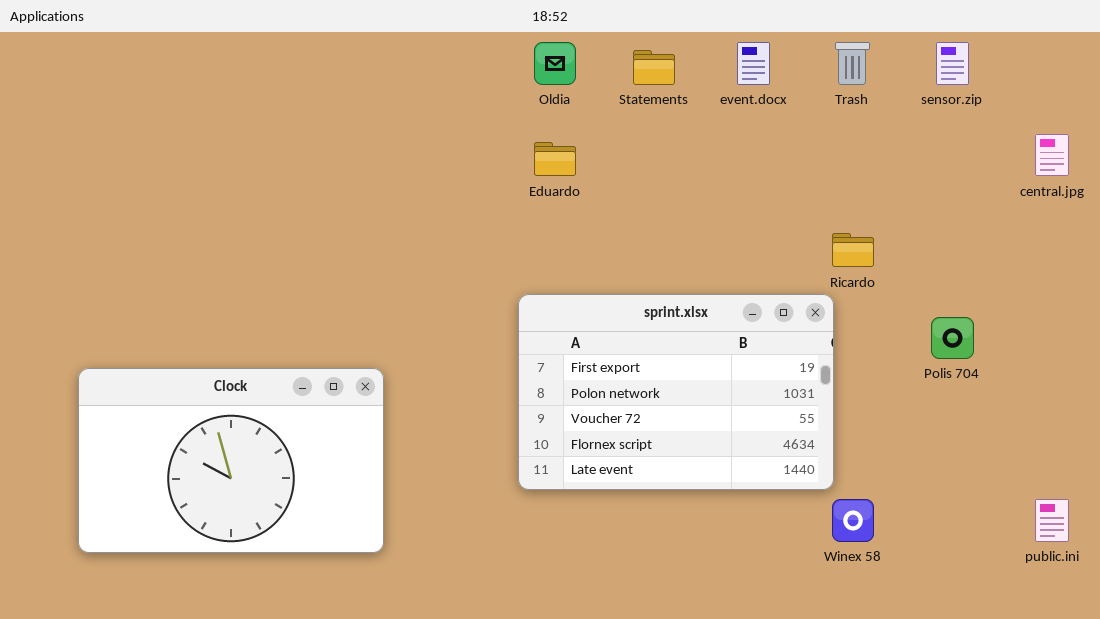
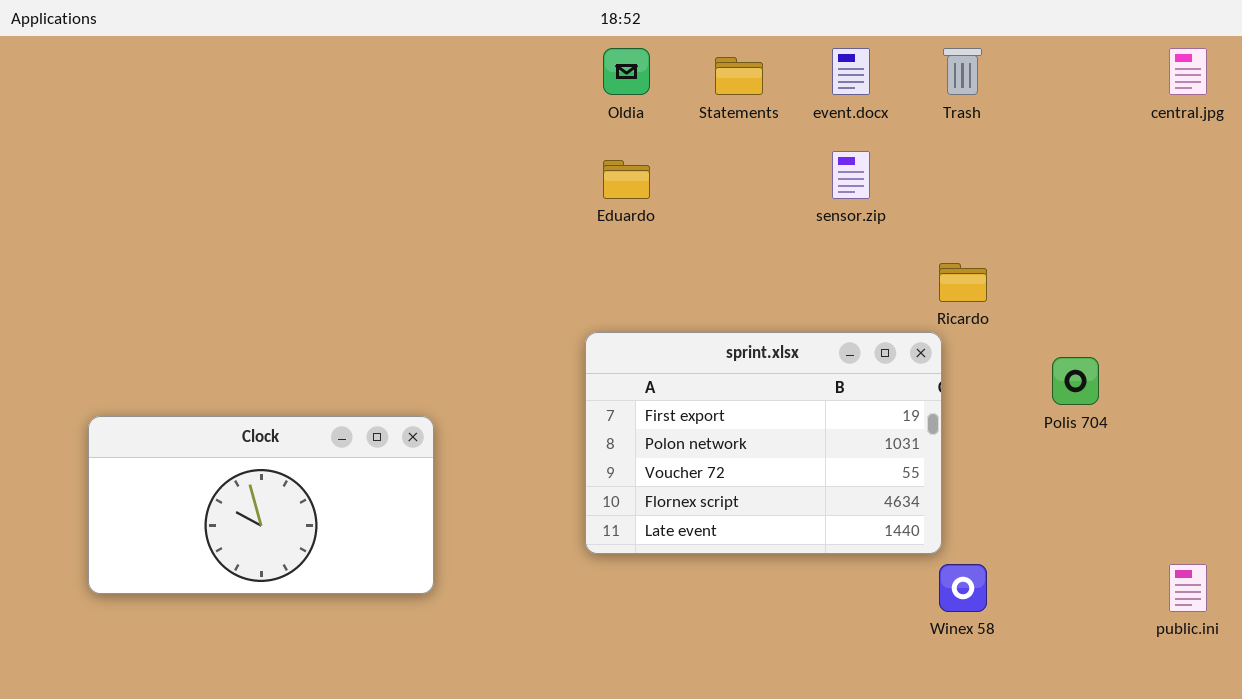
sensor.zip: [936,42,969,85] -> [832,151,870,199], moved
central.jpg: [1035,134,1069,176] -> [1169,48,1207,95], moved
Clock: [78,368,384,553] -> [88,416,434,594], resized

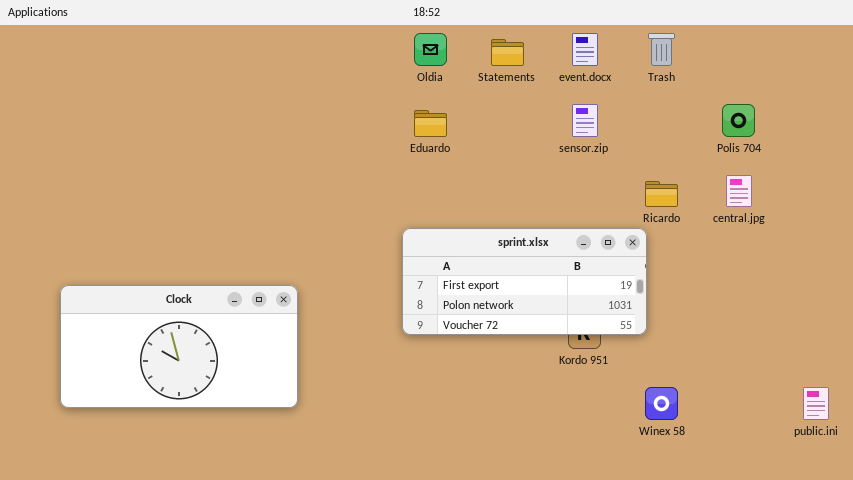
central.jpg: [1169,48,1207,95] -> [726,175,752,207], moved
sprint.xlsx: [585,332,942,554] -> [402,228,647,335], resized
Polis 704: [1052,357,1099,405] -> [722,104,755,137], moved

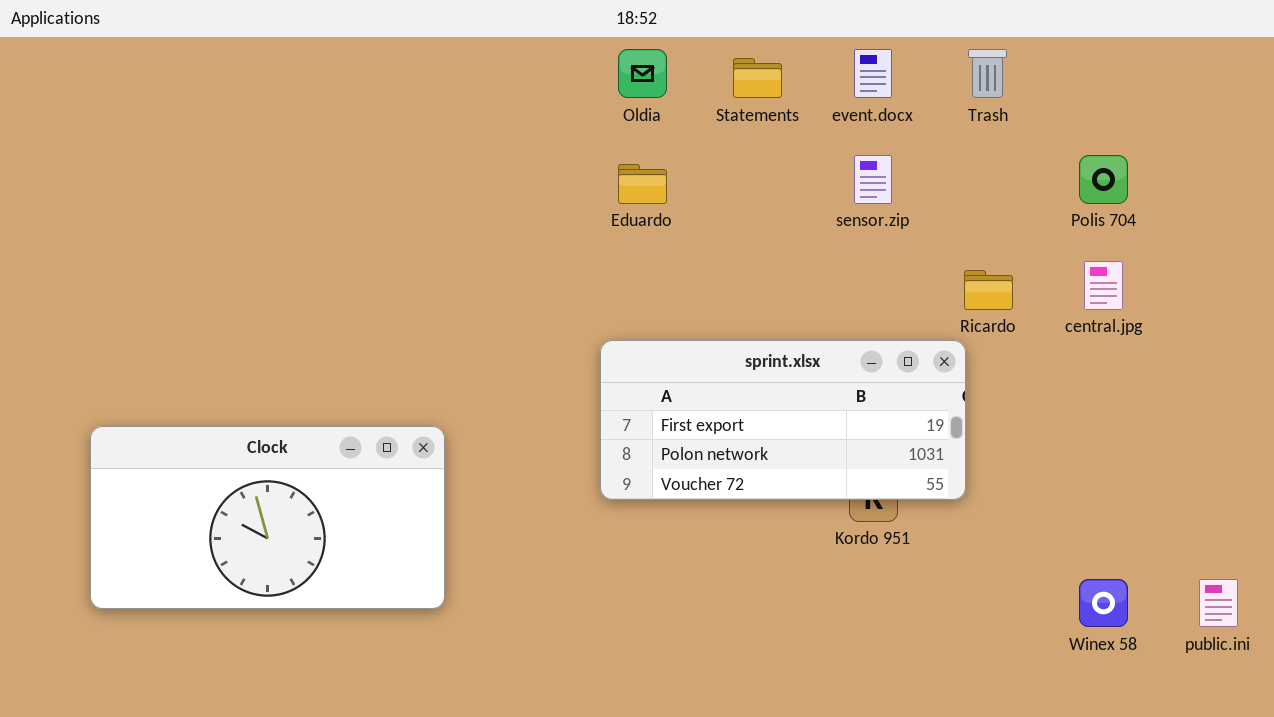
Winex 58: [645,387,678,420] -> [1079,579,1128,627], moved

